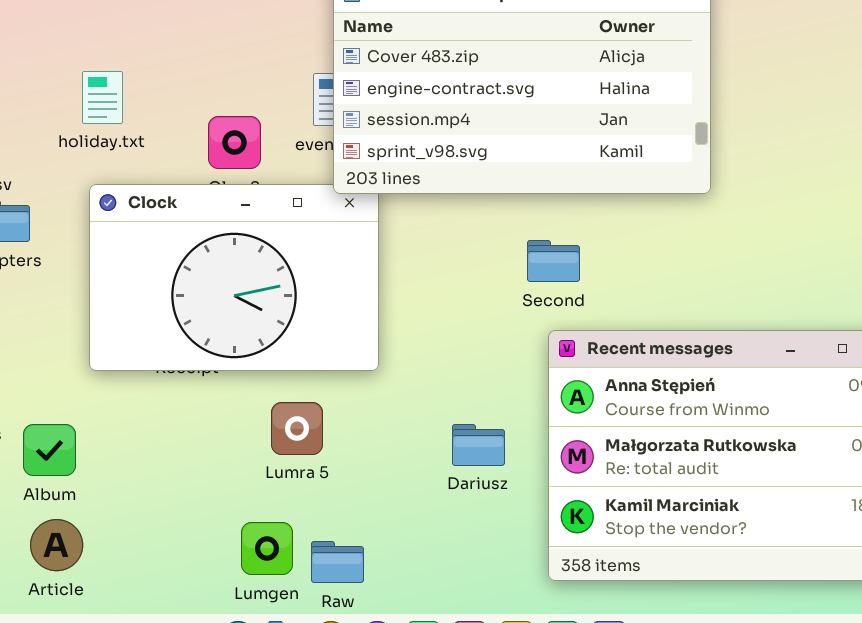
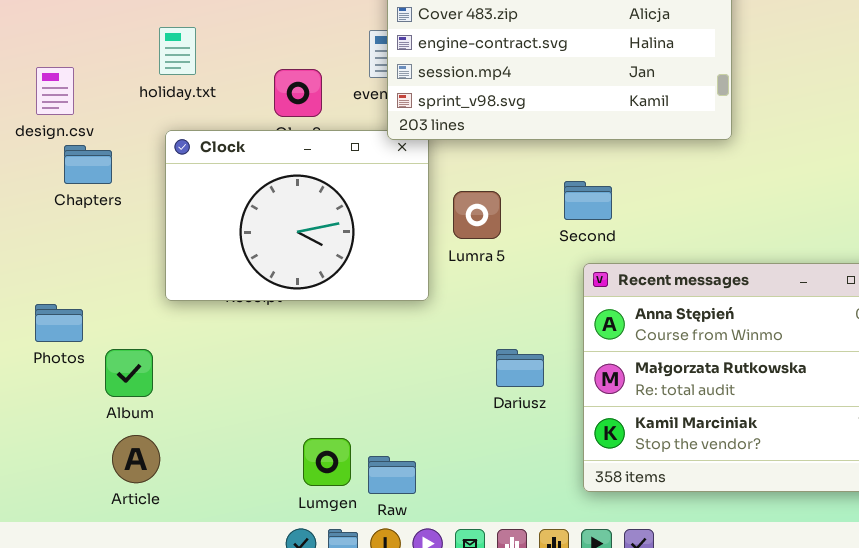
Lumra 5: [271,402,323,455] -> [453,191,501,239], moved

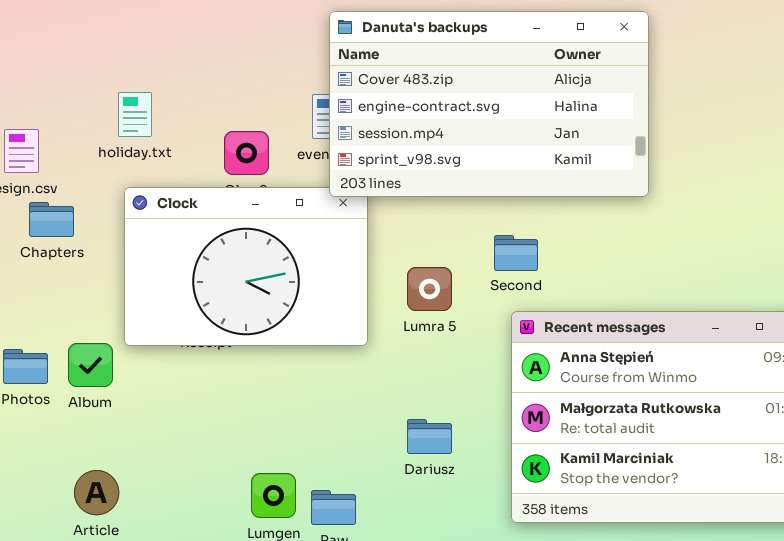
Lumra 5: [453,191,501,239] -> [407,267,452,311], moved
Album: [105,349,153,397] -> [68,343,113,387], moved
Dariusz: [496,349,544,387] -> [407,419,452,454], moved

